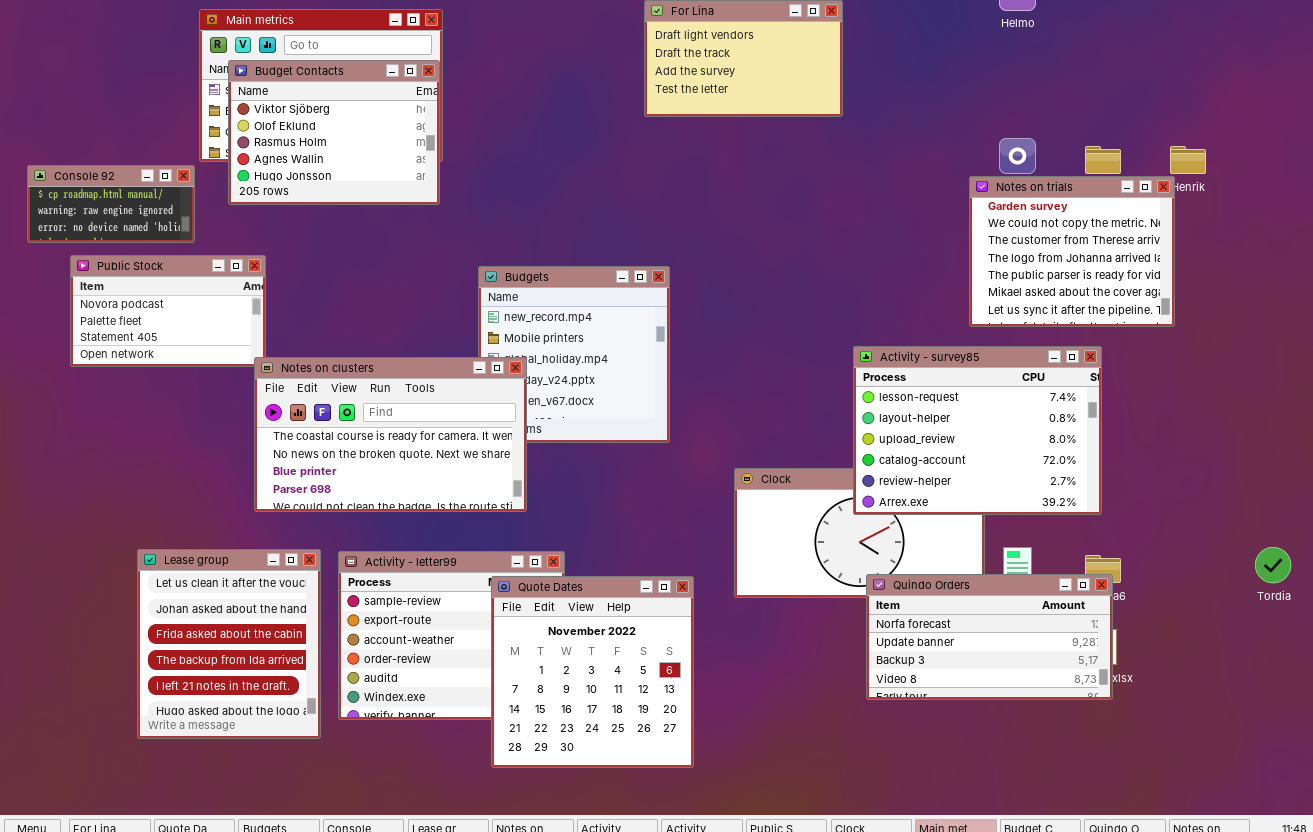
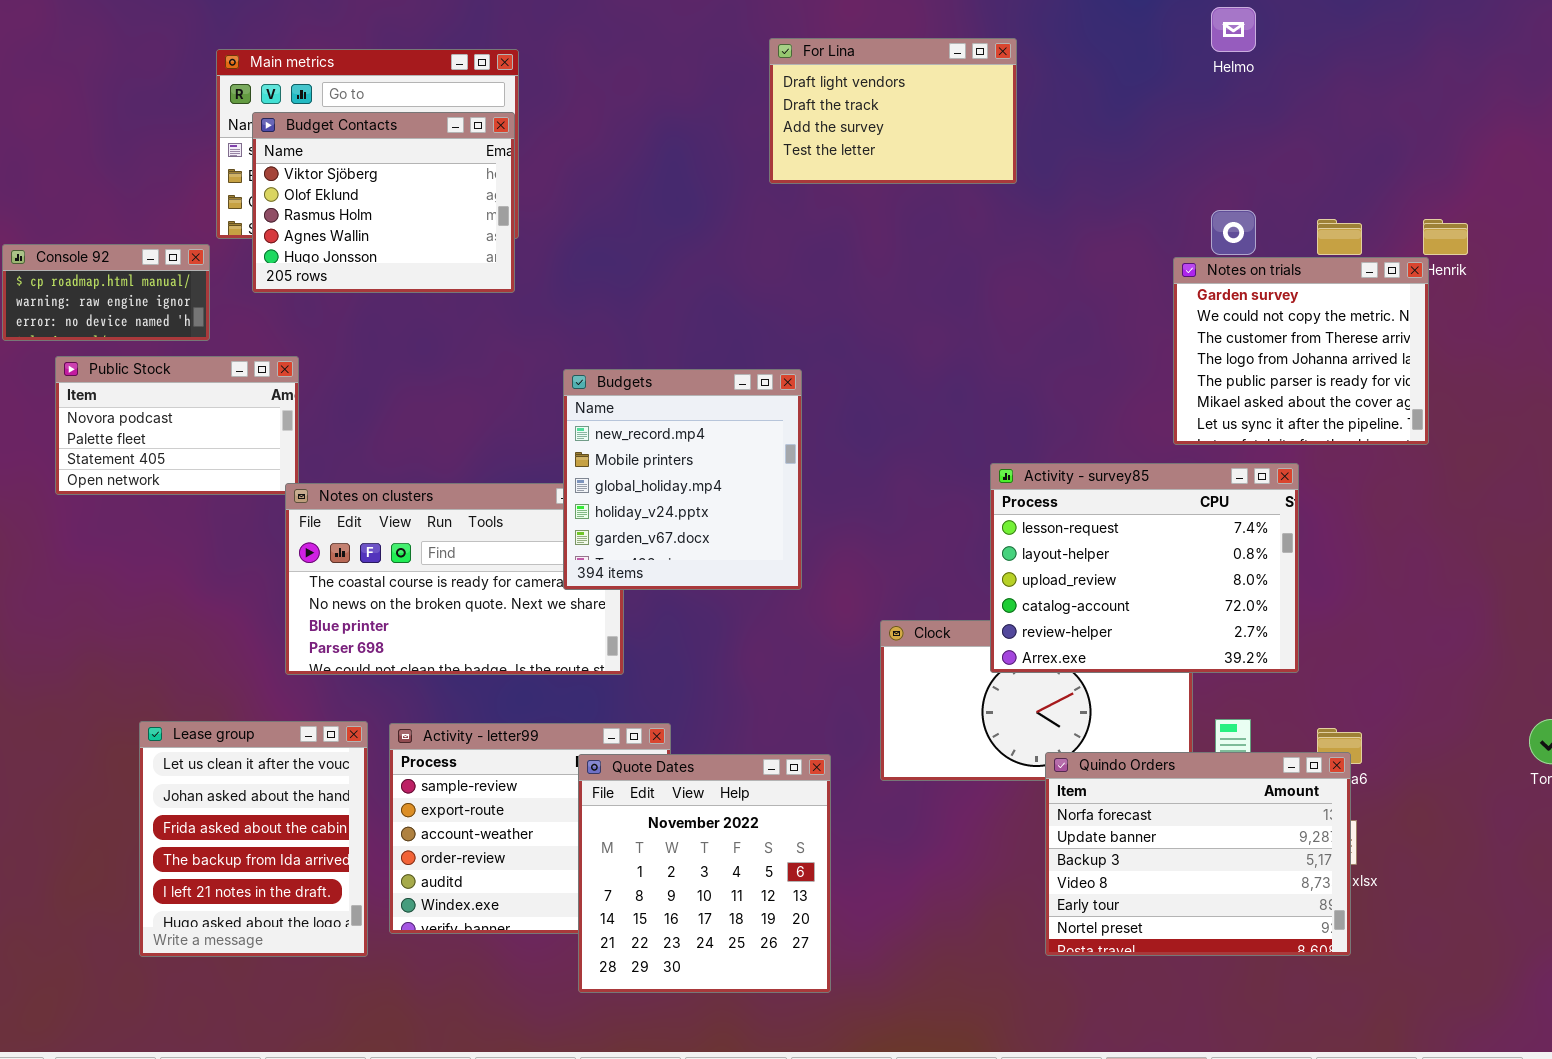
Budgets: [478,266,670,443] -> [563,369,802,590], raised
Activity - survey85: [853,346,1102,515] -> [990,463,1299,673], moved
Quindo Orders: [866,574,1113,700] -> [1045,752,1351,956], resized

